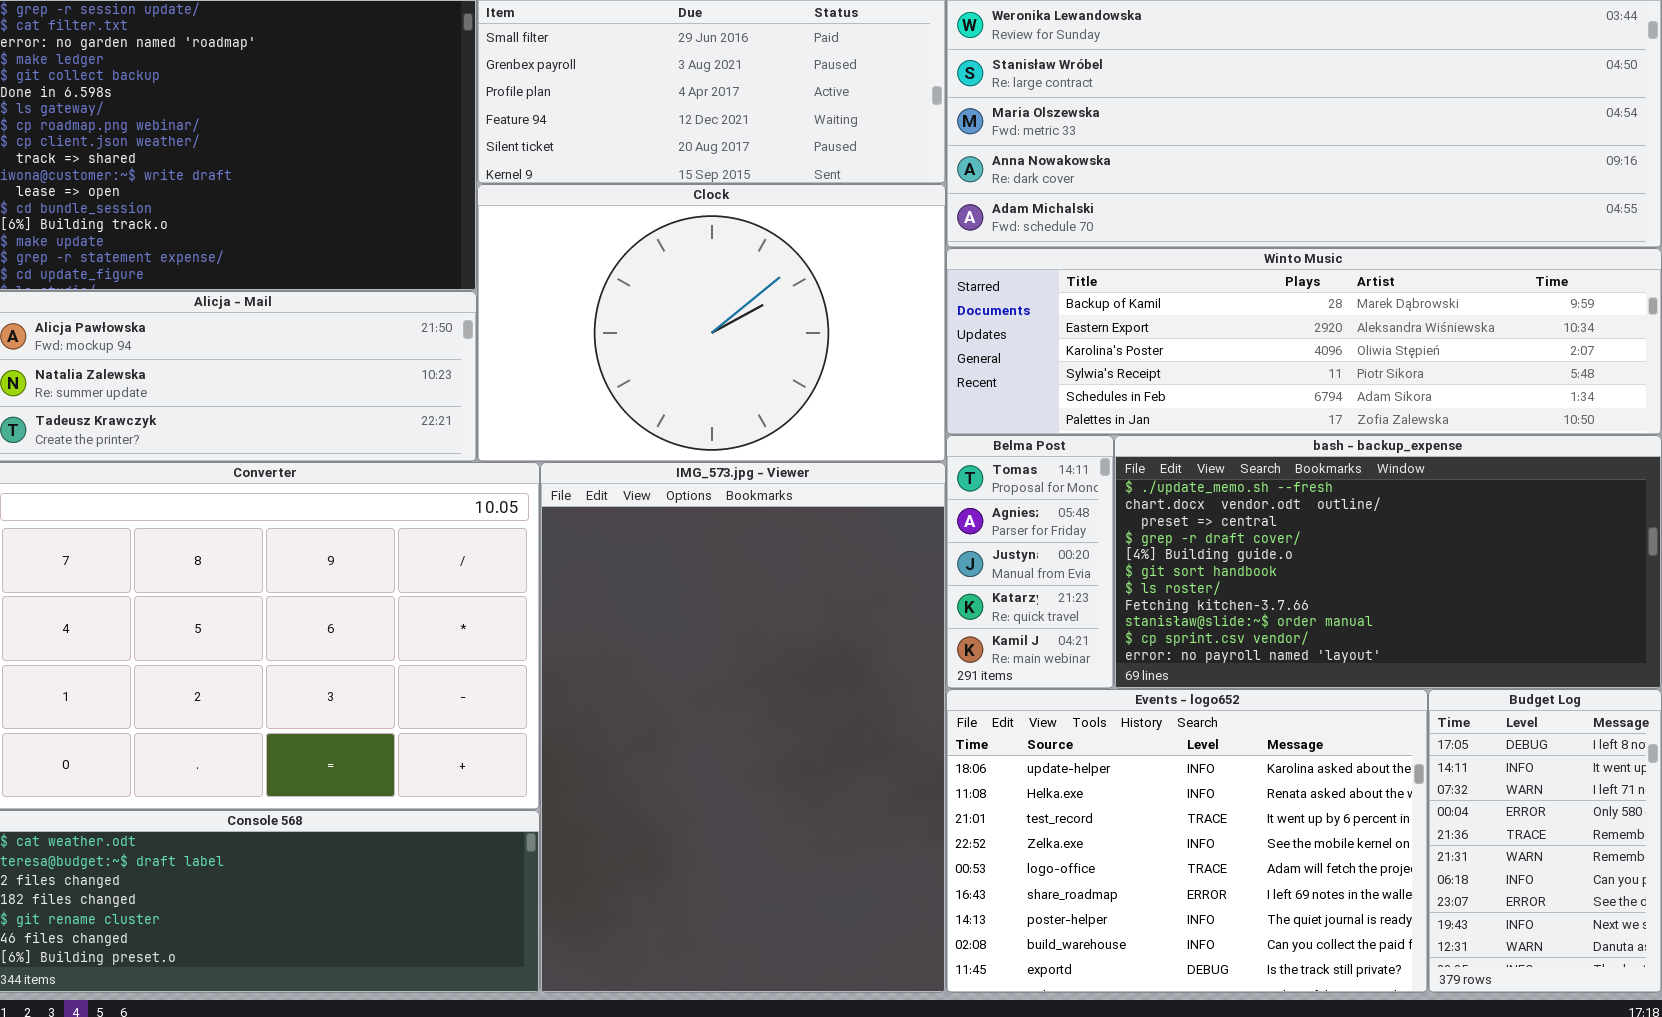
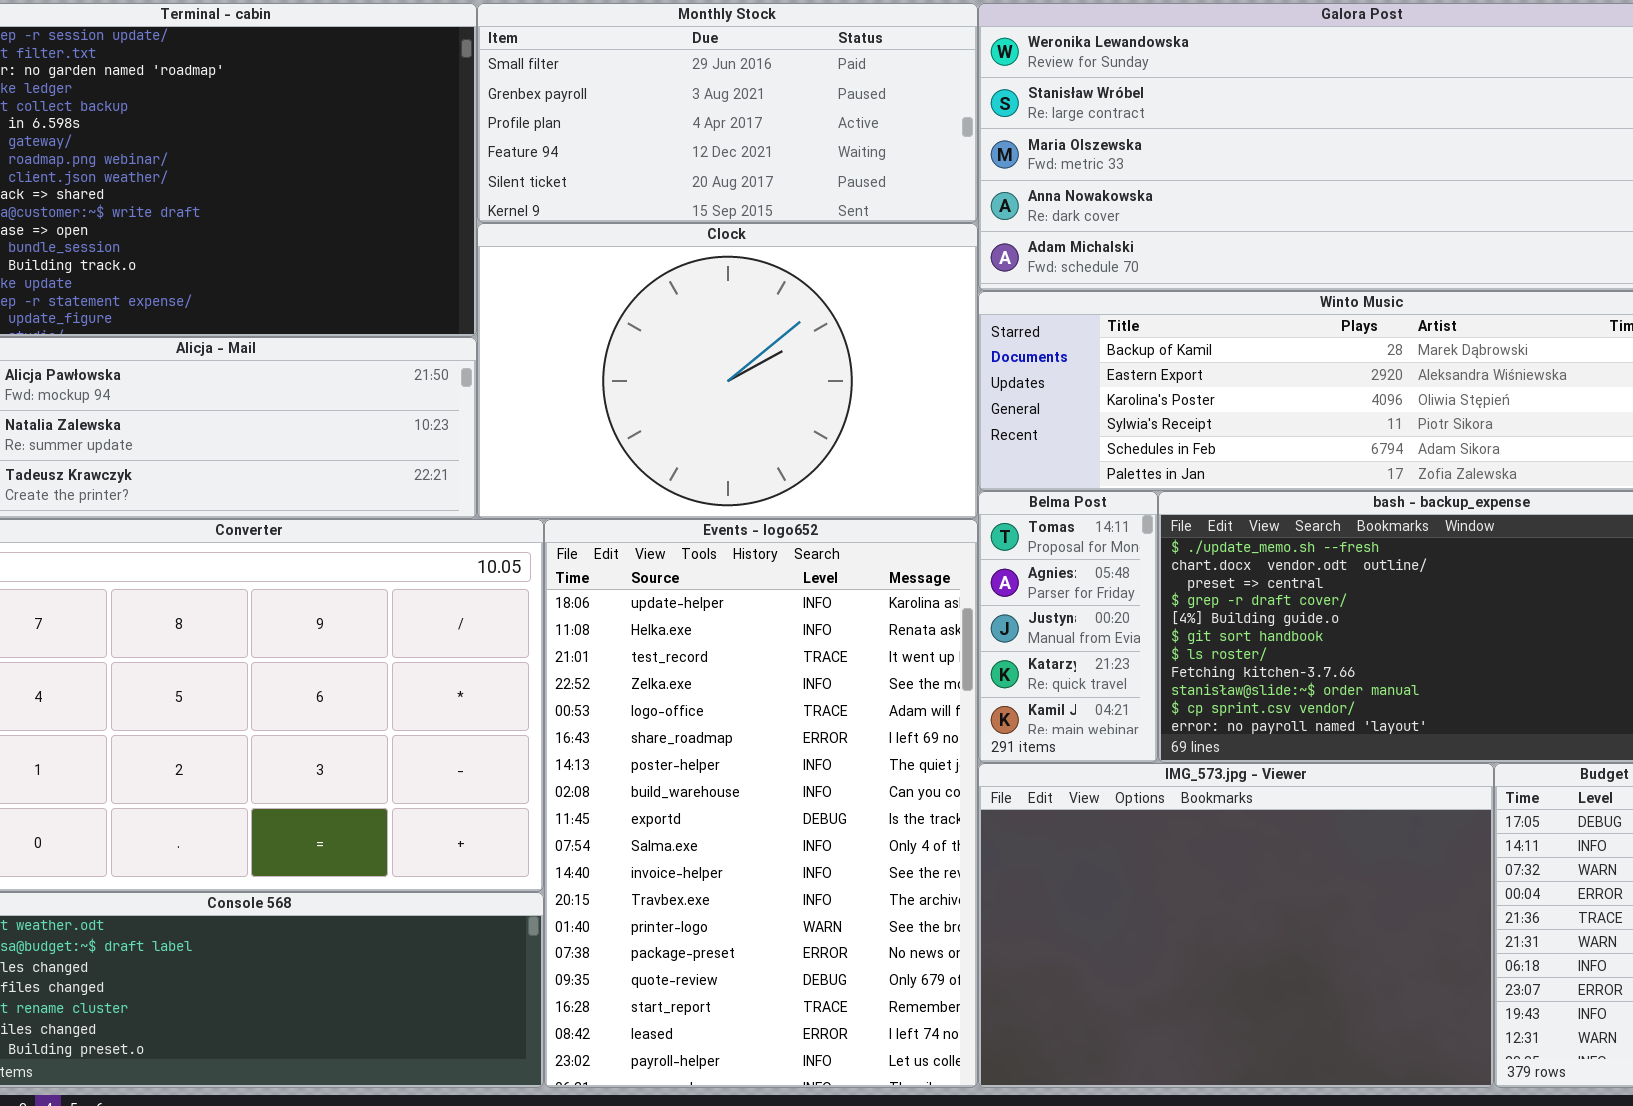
IMG_573.jpg - Viewer: [540,462,946,993] -> [978,763,1494,1088], moved, resized
Events - logo652: [946,689,1428,993] -> [544,519,978,1088], moved, resized

